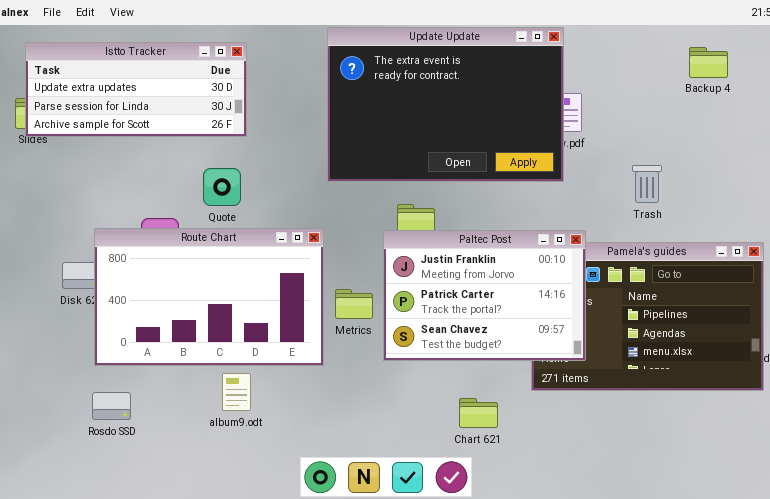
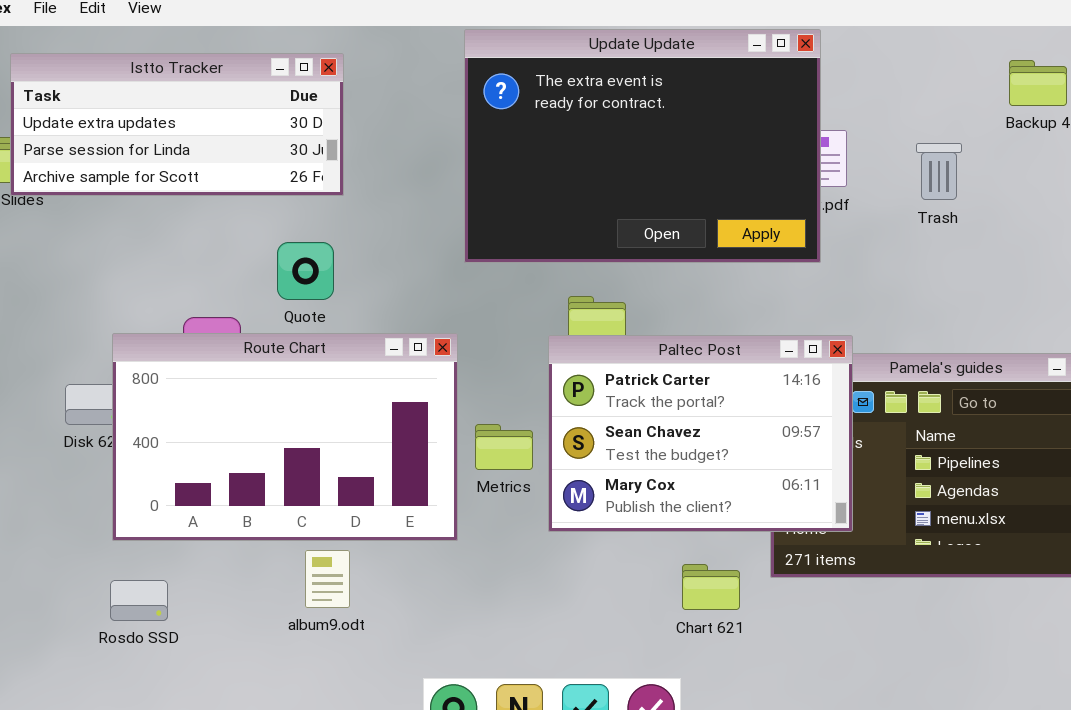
Trash: [632,165,662,203] -> [916,143,962,200], moved
Paltec Post: [383,230,586,361] -> [548,335,853,532], scrolled down 1 row
Chart 621: [459,398,498,428] -> [682,564,740,610], moved

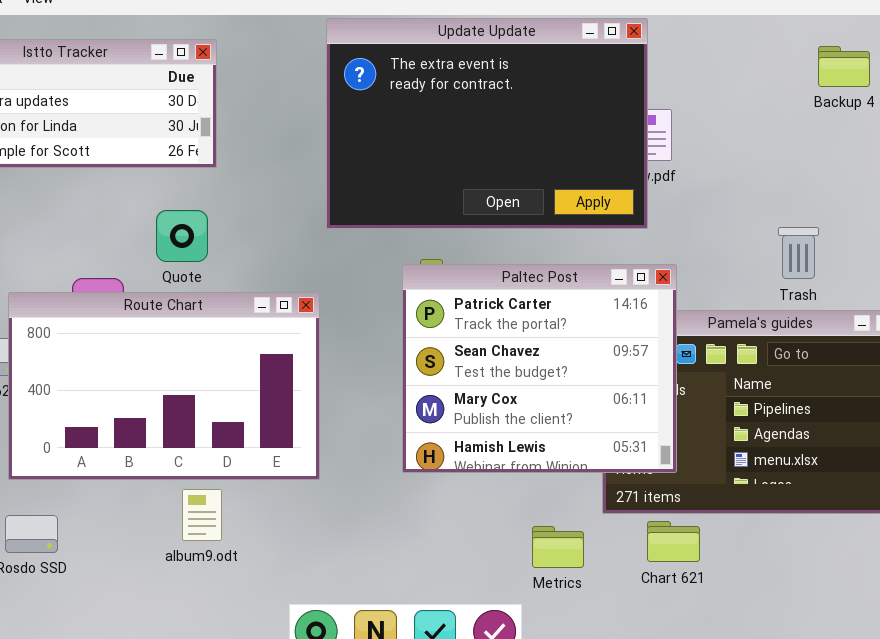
Trash: [916,143,962,200] -> [778,227,819,279], moved
Paltec Post: [548,335,853,532] -> [402,264,677,473], resized
Metrics: [475,424,533,470] -> [532,526,584,568], moved
Chart 621: [682,564,740,610] -> [647,521,700,562], moved

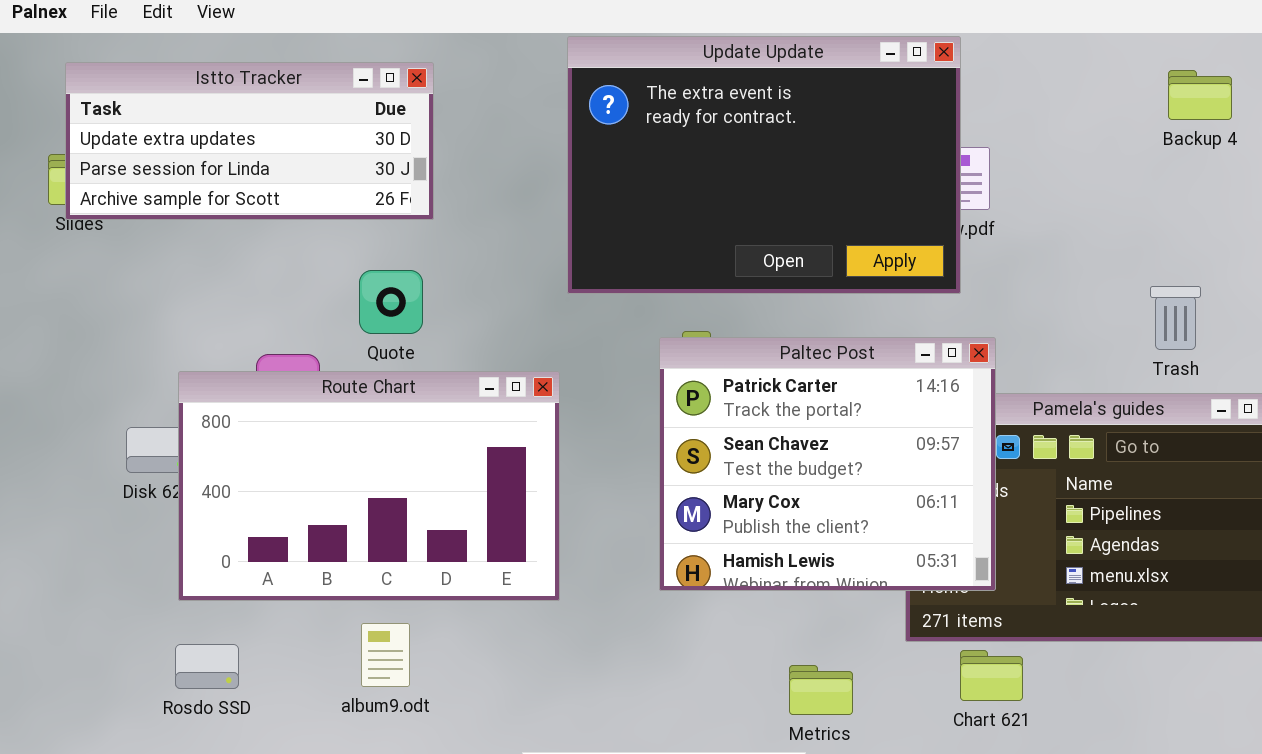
Trash: [778,227,819,279] -> [1150,286,1201,350], moved
album9.odt: [182,489,222,541] -> [361,623,410,687], moved
Metrics: [532,526,584,568] -> [789,665,853,715], moved

